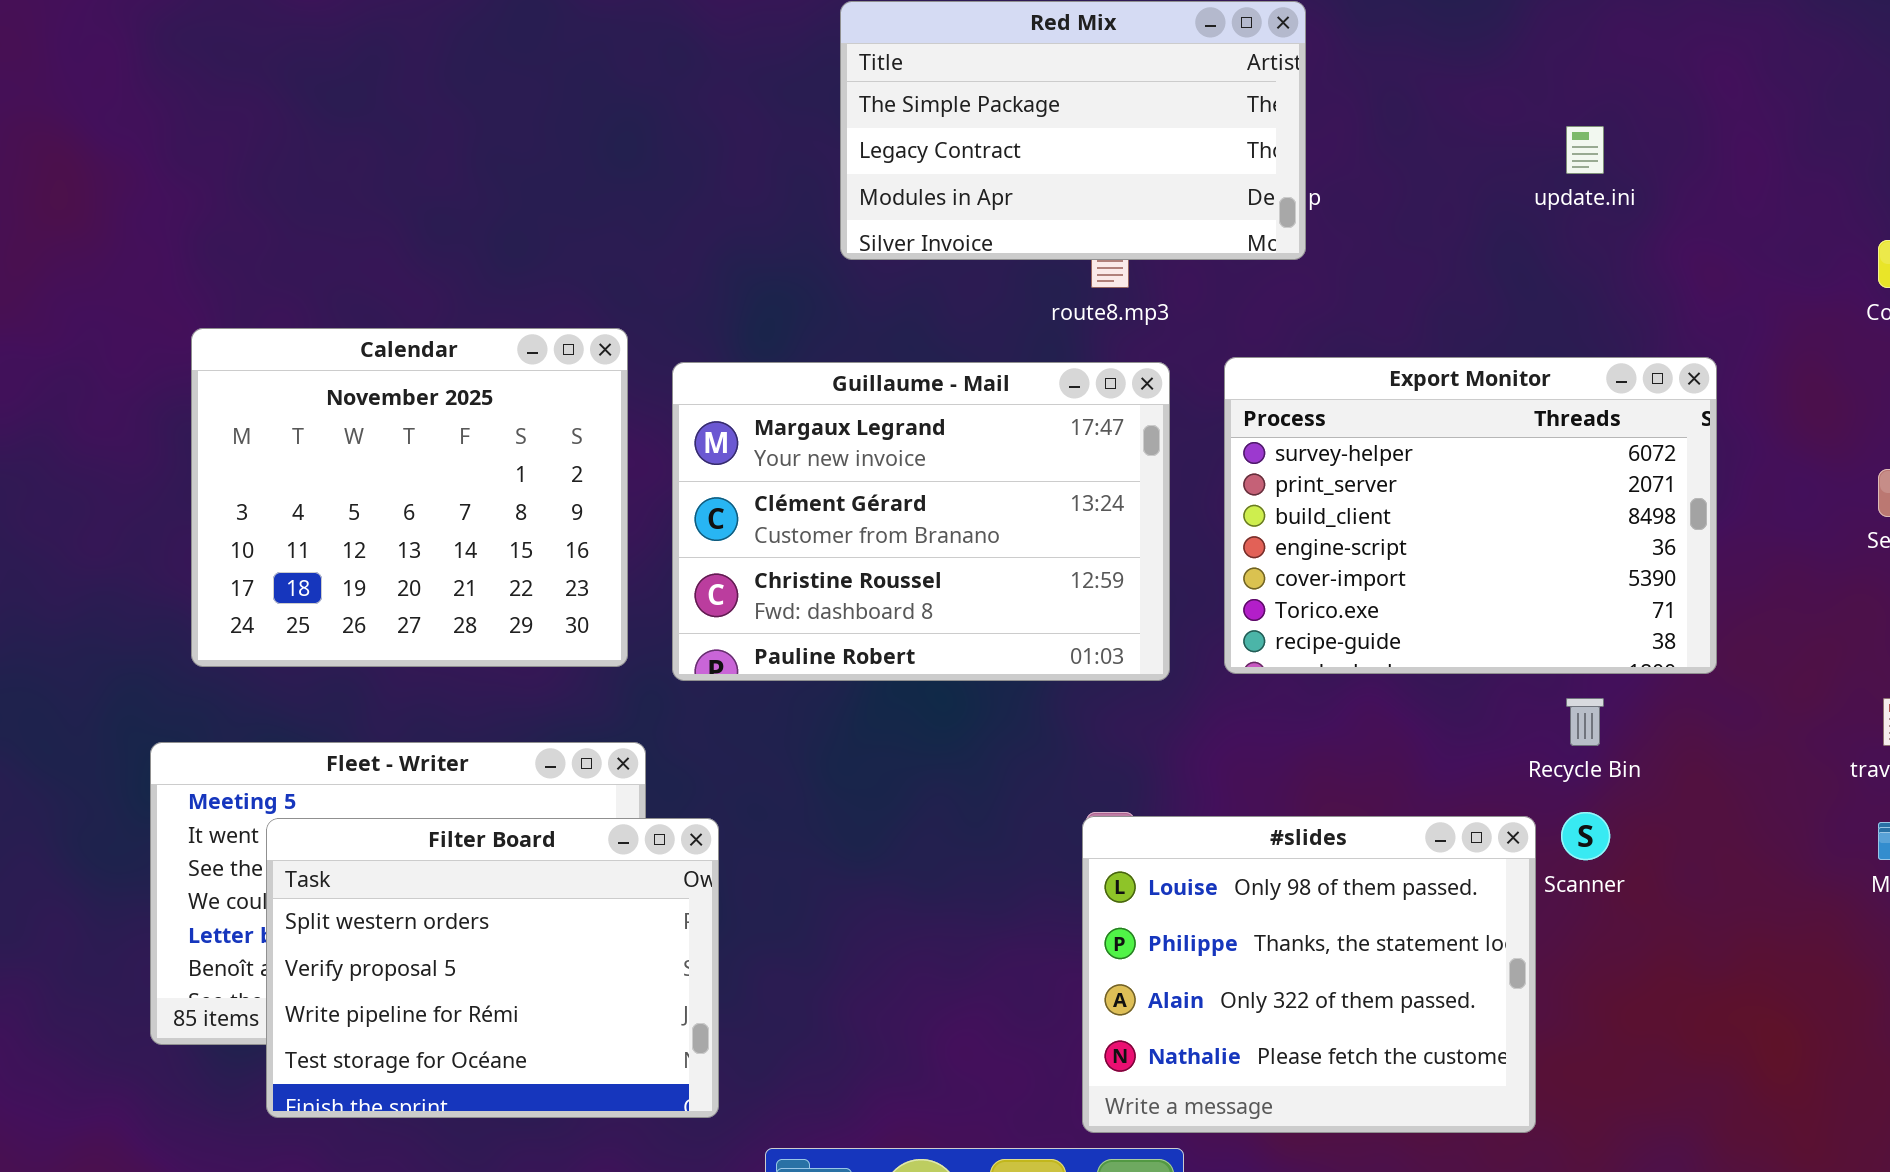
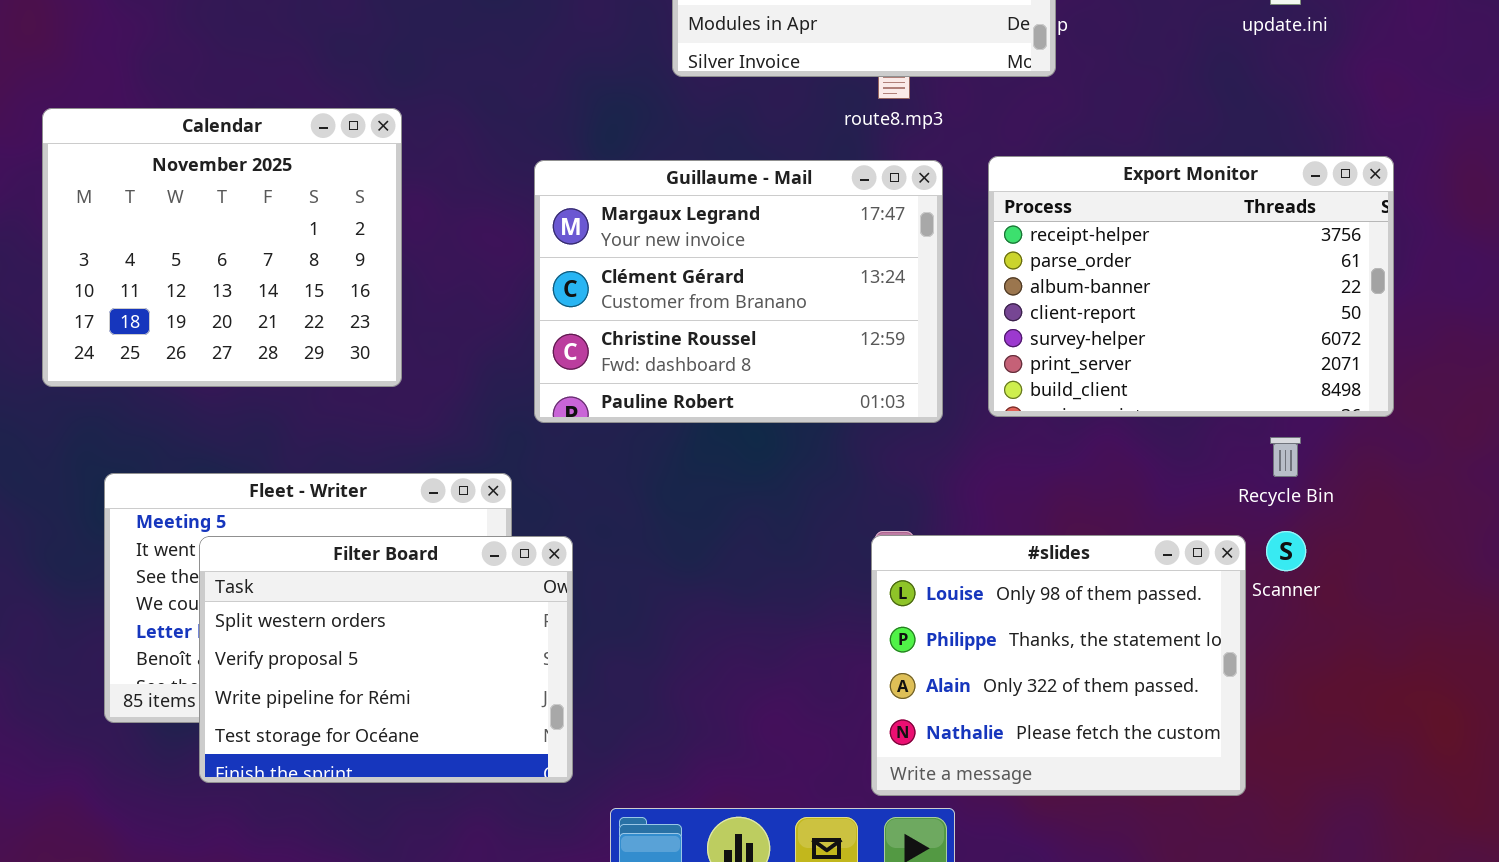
Calendar: [191,328,628,667] -> [42,108,402,387], moved
Export Monitor: [1224,357,1717,674] -> [988,156,1394,417], scrolled up 4 rows

